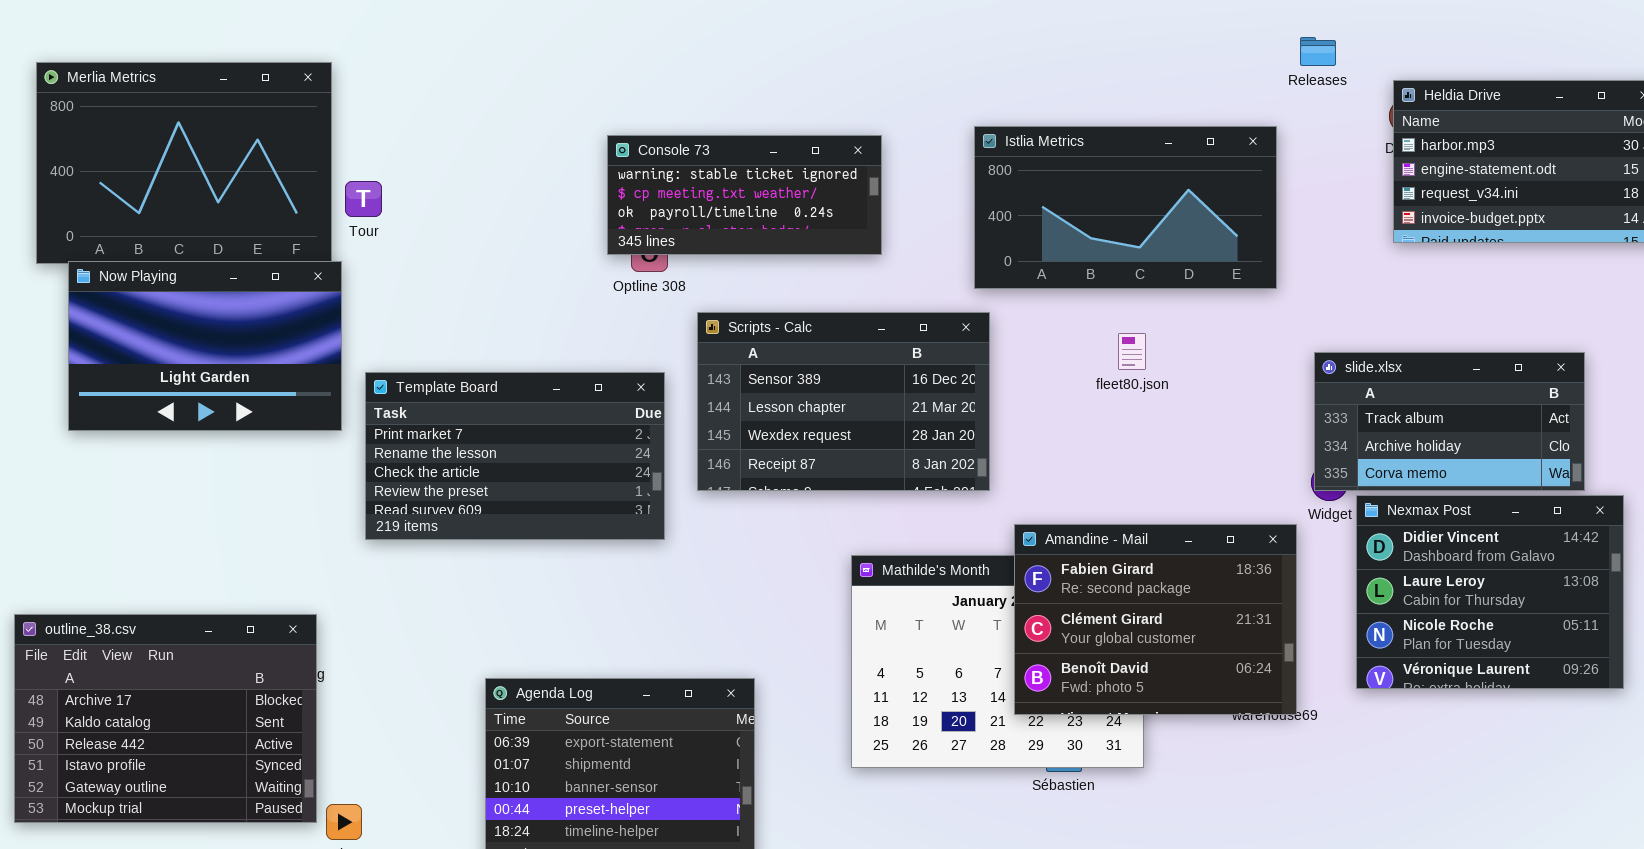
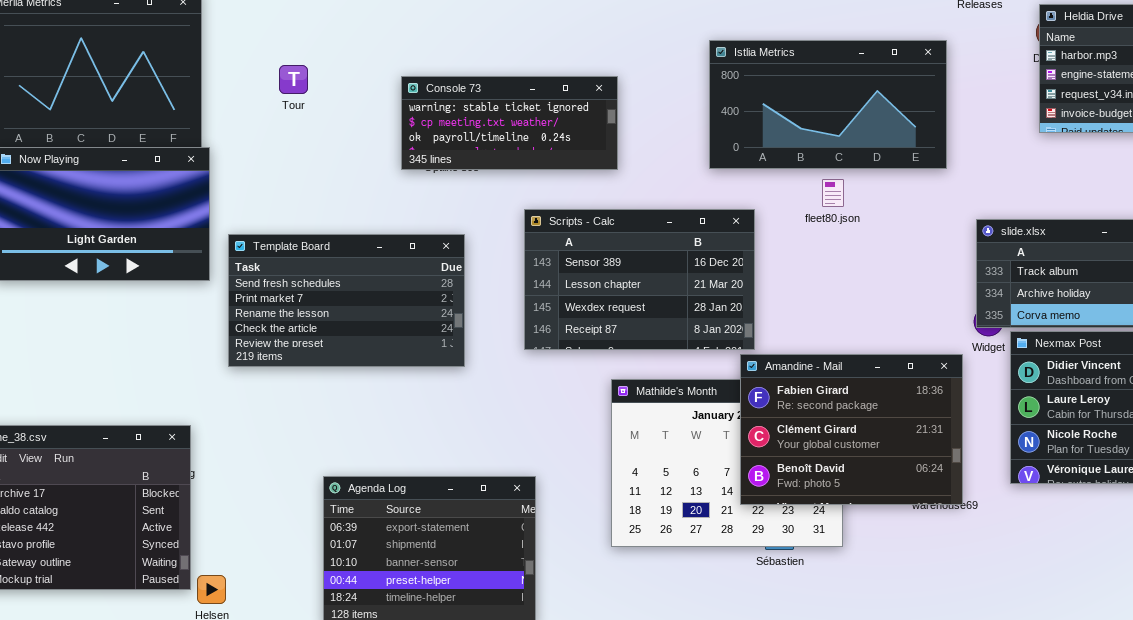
Console 73: [607,135,882,255] -> [401,76,618,170], moved
Tour: [345,181,382,217] -> [279,65,308,94], moved
Scripts - Calc: [697,312,990,491] -> [524,209,755,350], moved
fleet80.json: [1118,333,1146,370] -> [822,179,844,207], moved
Template Board: [365,372,665,540] -> [228,234,465,367], scrolled up 1 row

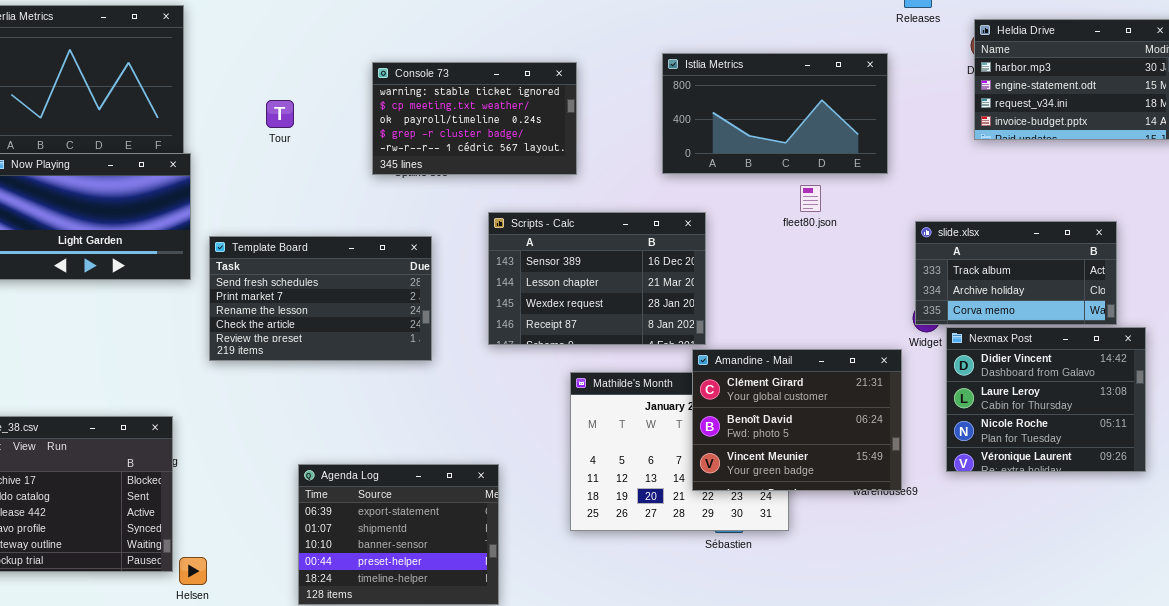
Tour: [279,65,308,94] -> [266,100,294,128], moved
Console 73: [401,76,618,170] -> [372,62,577,175], resized
fleet80.json: [822,179,844,207] -> [800,185,821,212], moved
Amandine - Mail: [740,354,963,505] -> [692,349,902,491], scrolled down 1 row

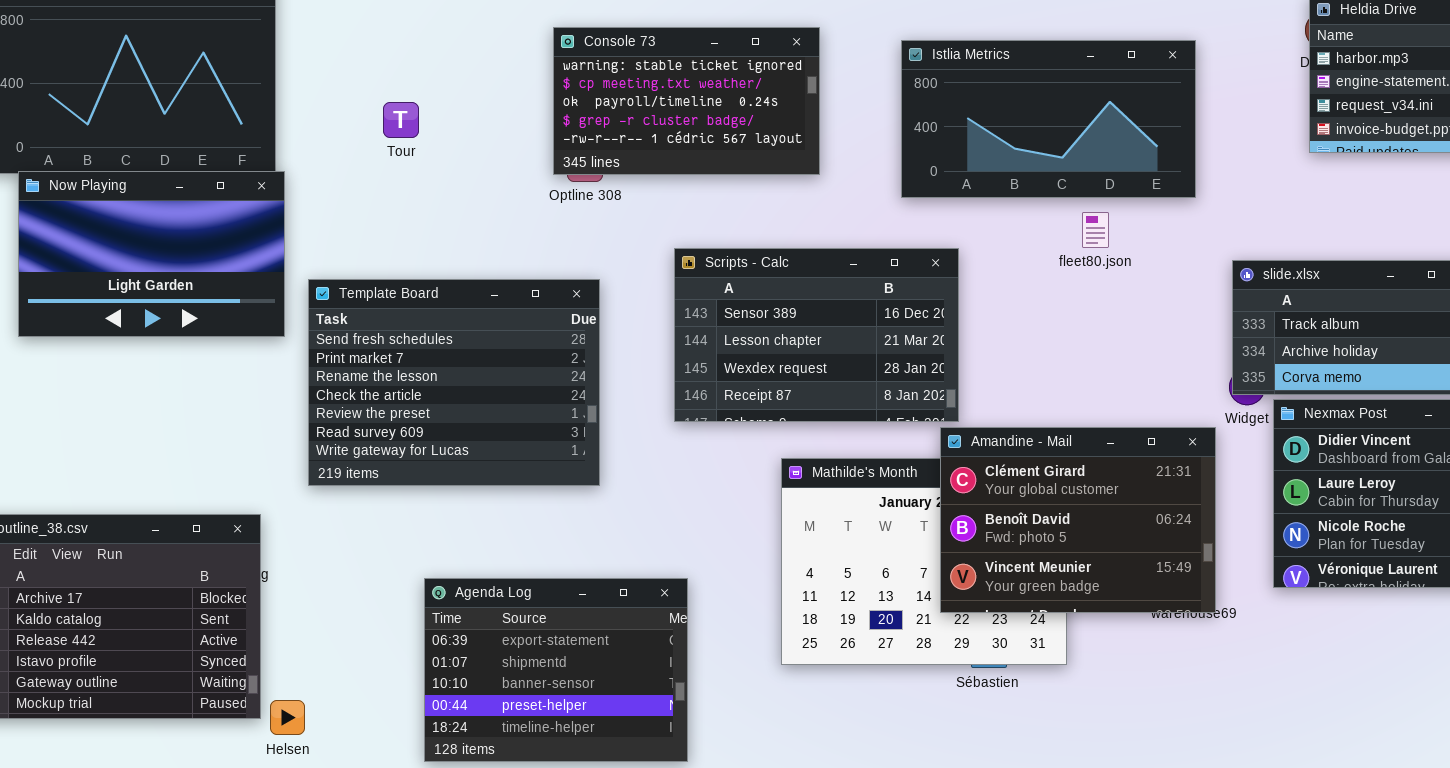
Console 73: [372,62,577,175] -> [553,27,820,175], moved
Template Board: [209,236,432,361] -> [308,279,600,486], resized

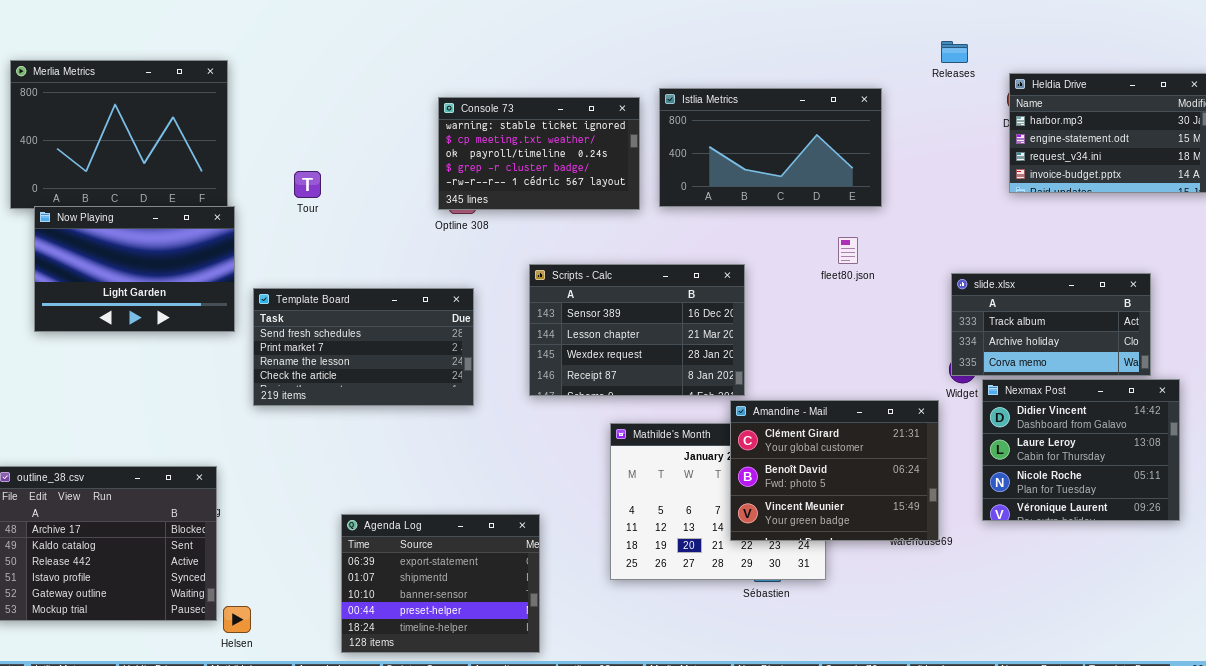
Istlia Metrics: [901,40,1196,198] -> [659,88,882,207], moved
Tour: [383,102,419,138] -> [294,171,321,198], moved
Template Board: [308,279,600,486] -> [253,288,474,406], resized

